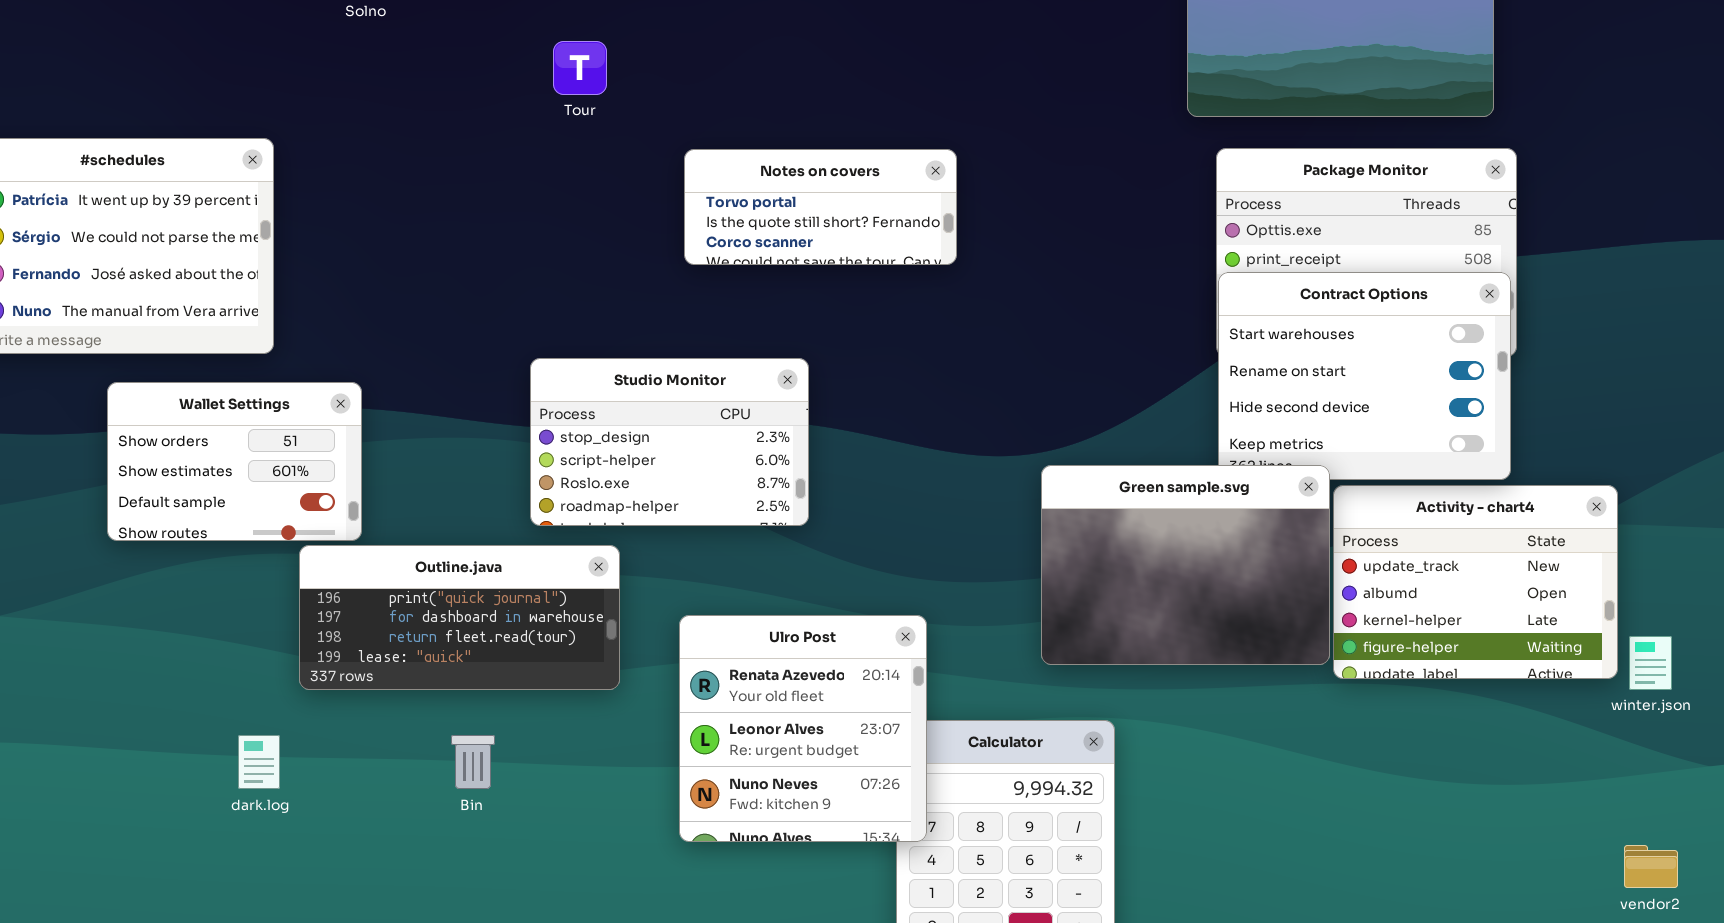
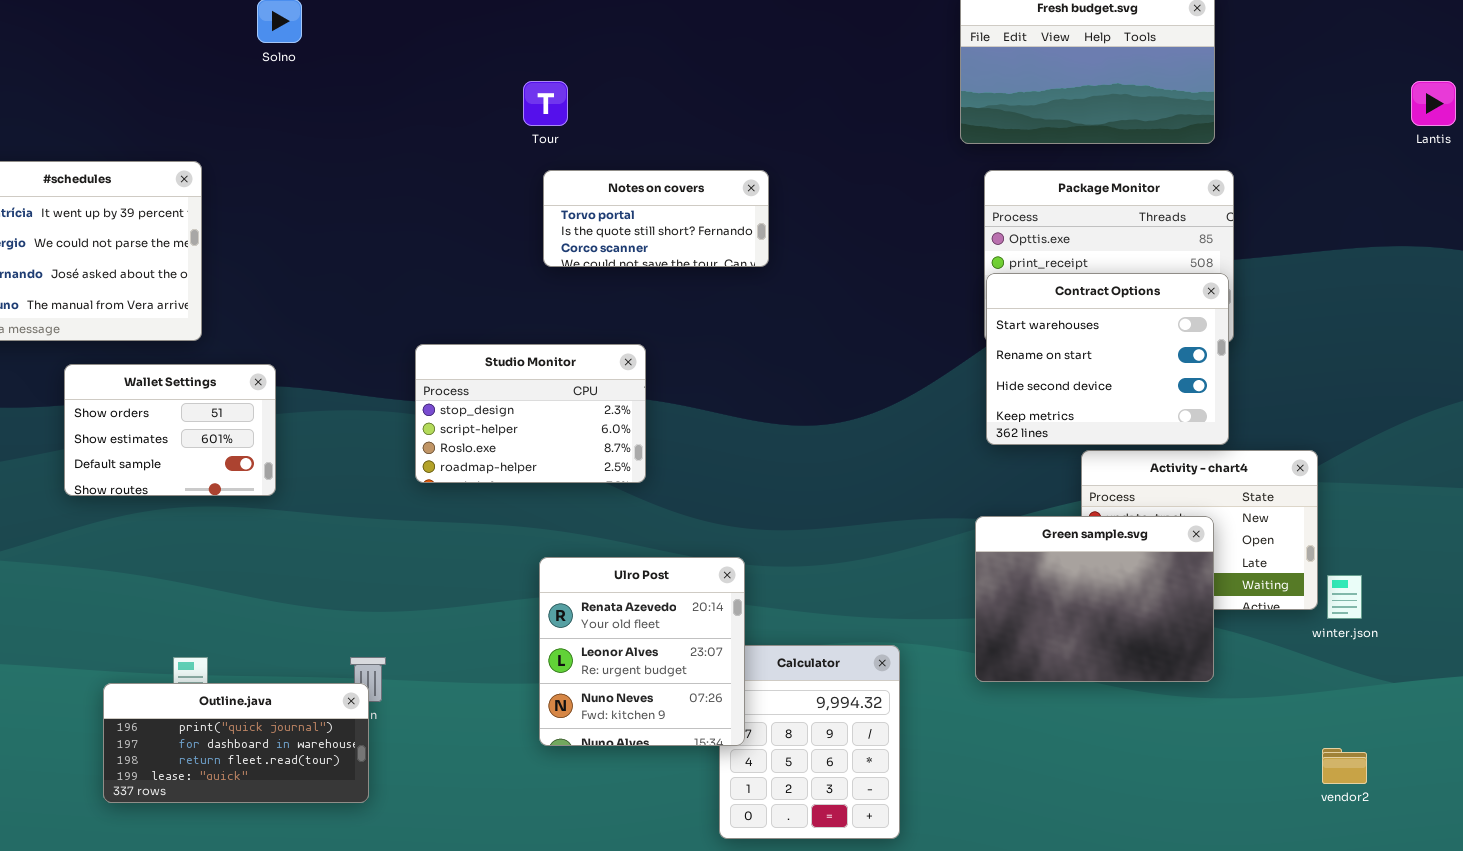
Tour: [553,41,607,95] -> [523,81,568,126], moved
Green sample.svg: [1041,465,1330,665] -> [975,516,1214,682], moved
Outline.java: [299,545,620,690] -> [103,683,369,803], moved

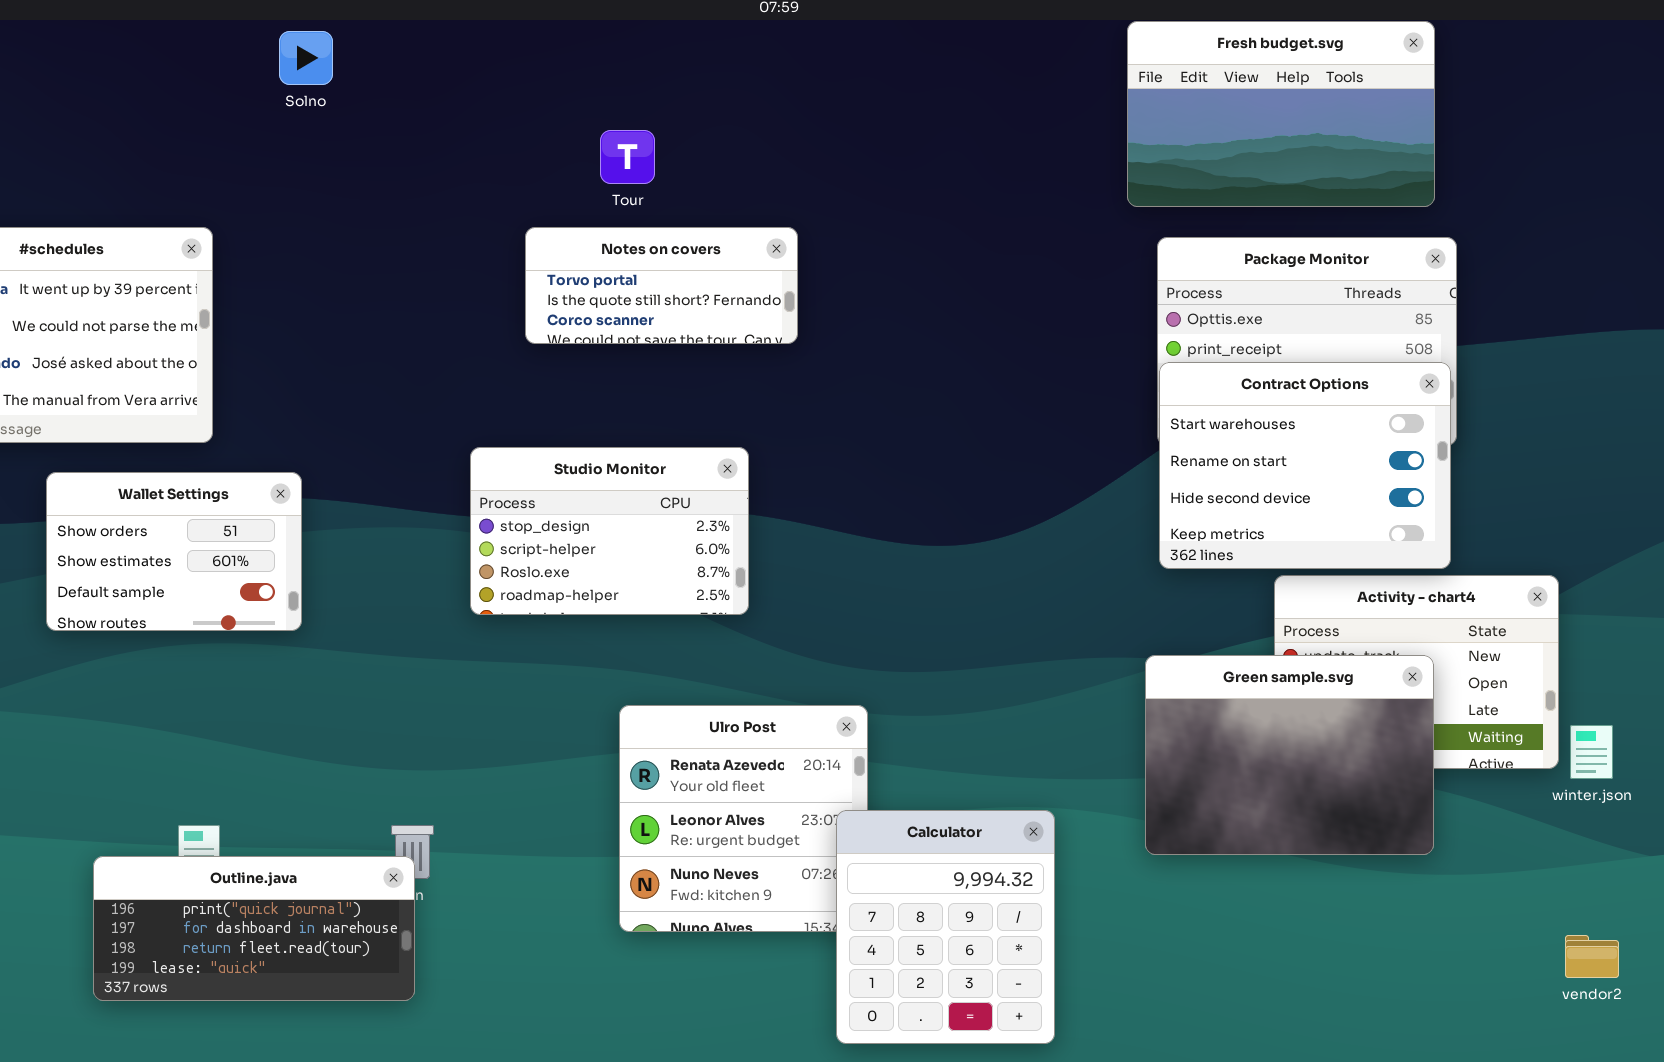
Notes on covers: [543,170,769,267] -> [525,227,798,344], moved
Calculator: [719,645,900,839] -> [836,810,1055,1044], raised

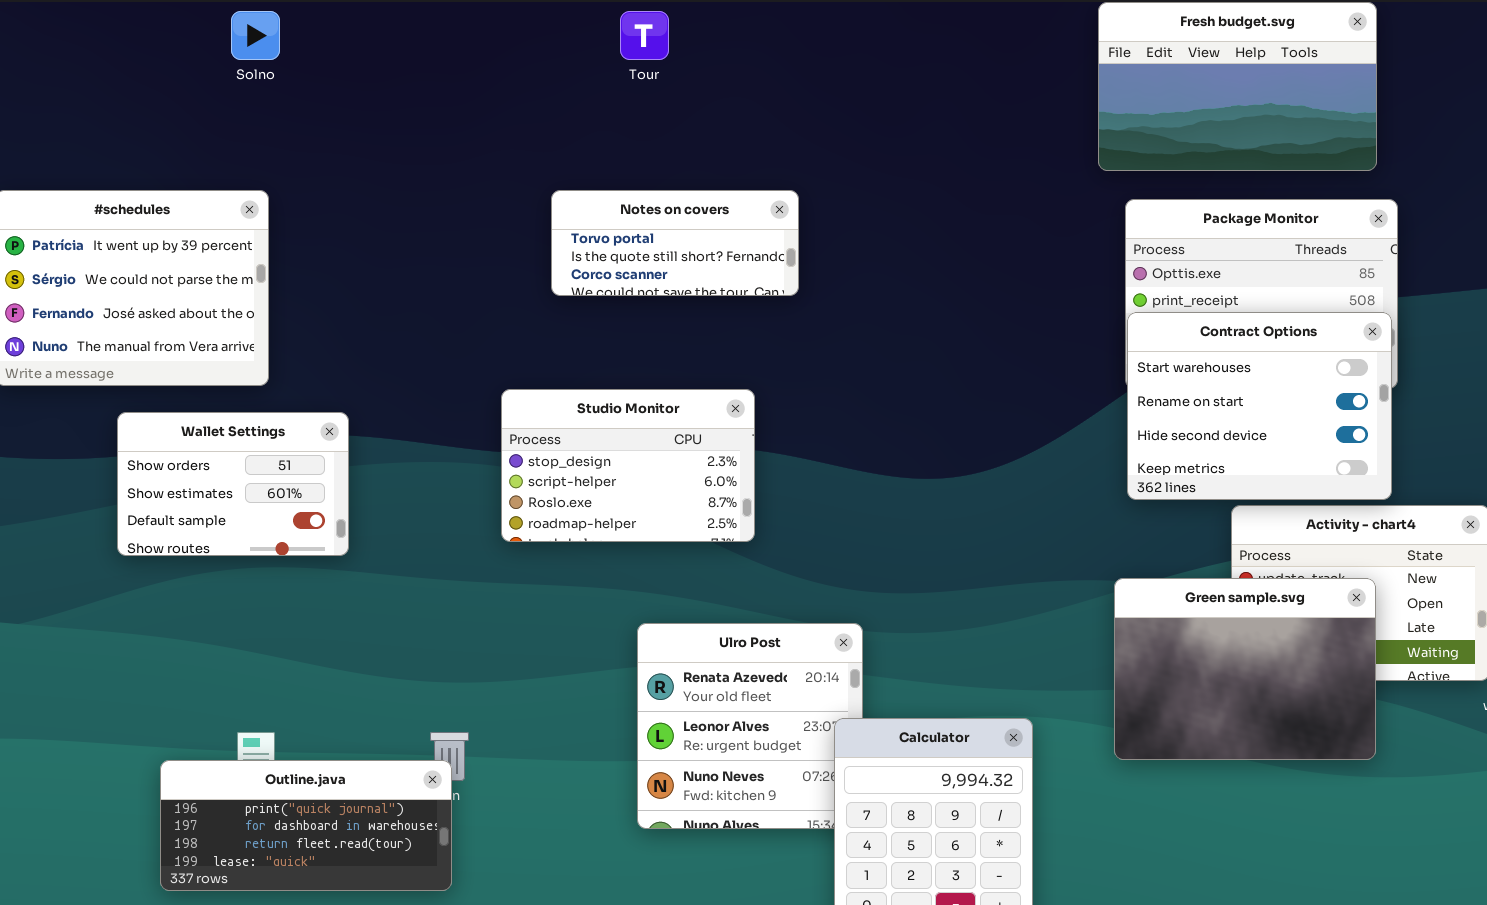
Solno: [279,31,333,85] -> [231,11,280,60], moved
Tour: [600,130,655,184] -> [620,11,669,60], moved

